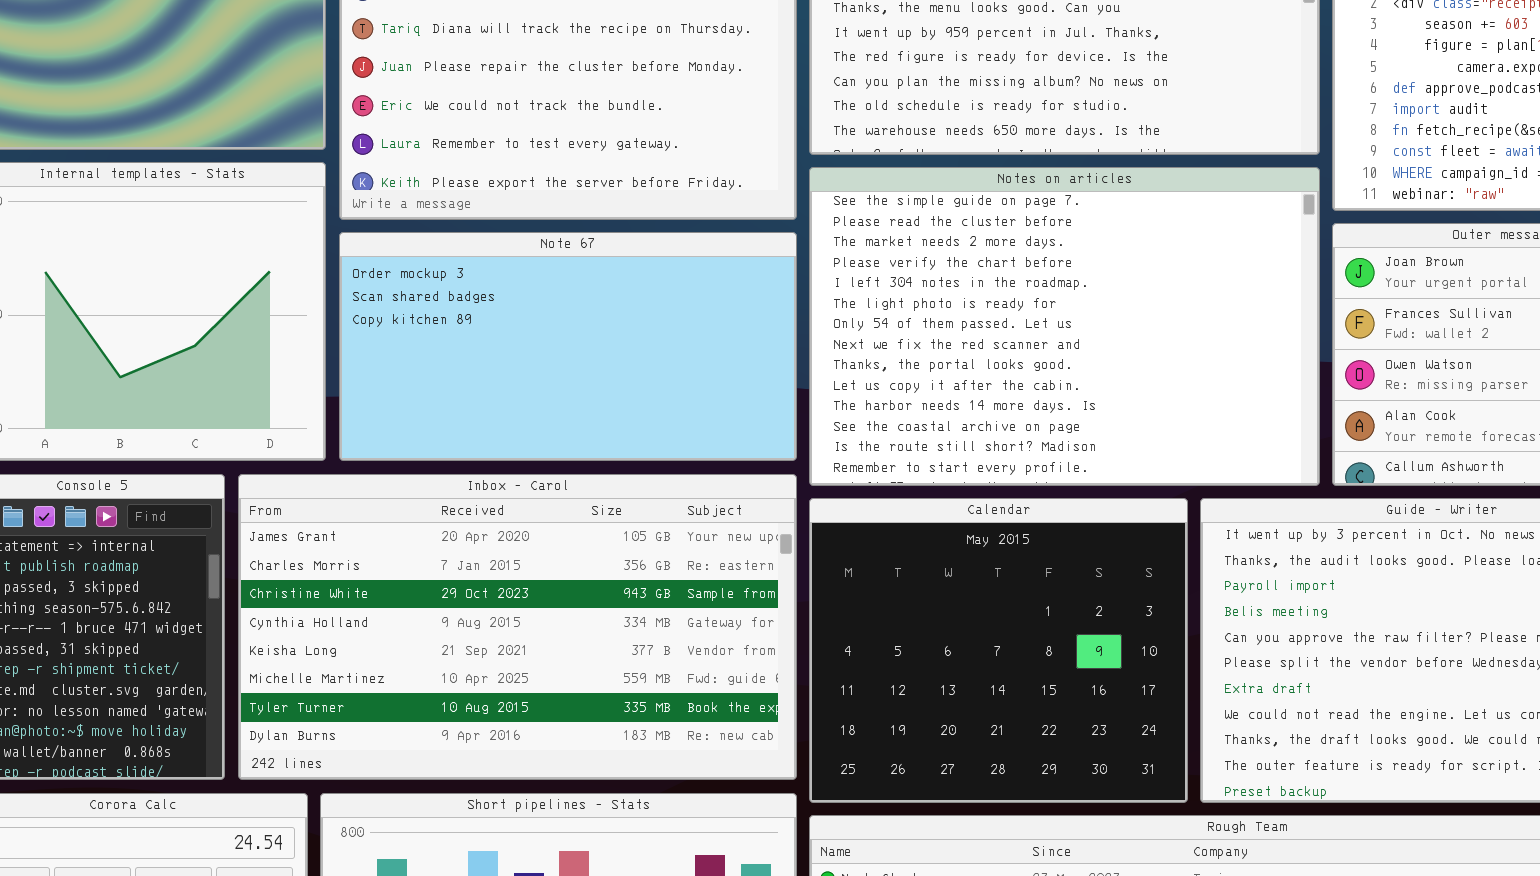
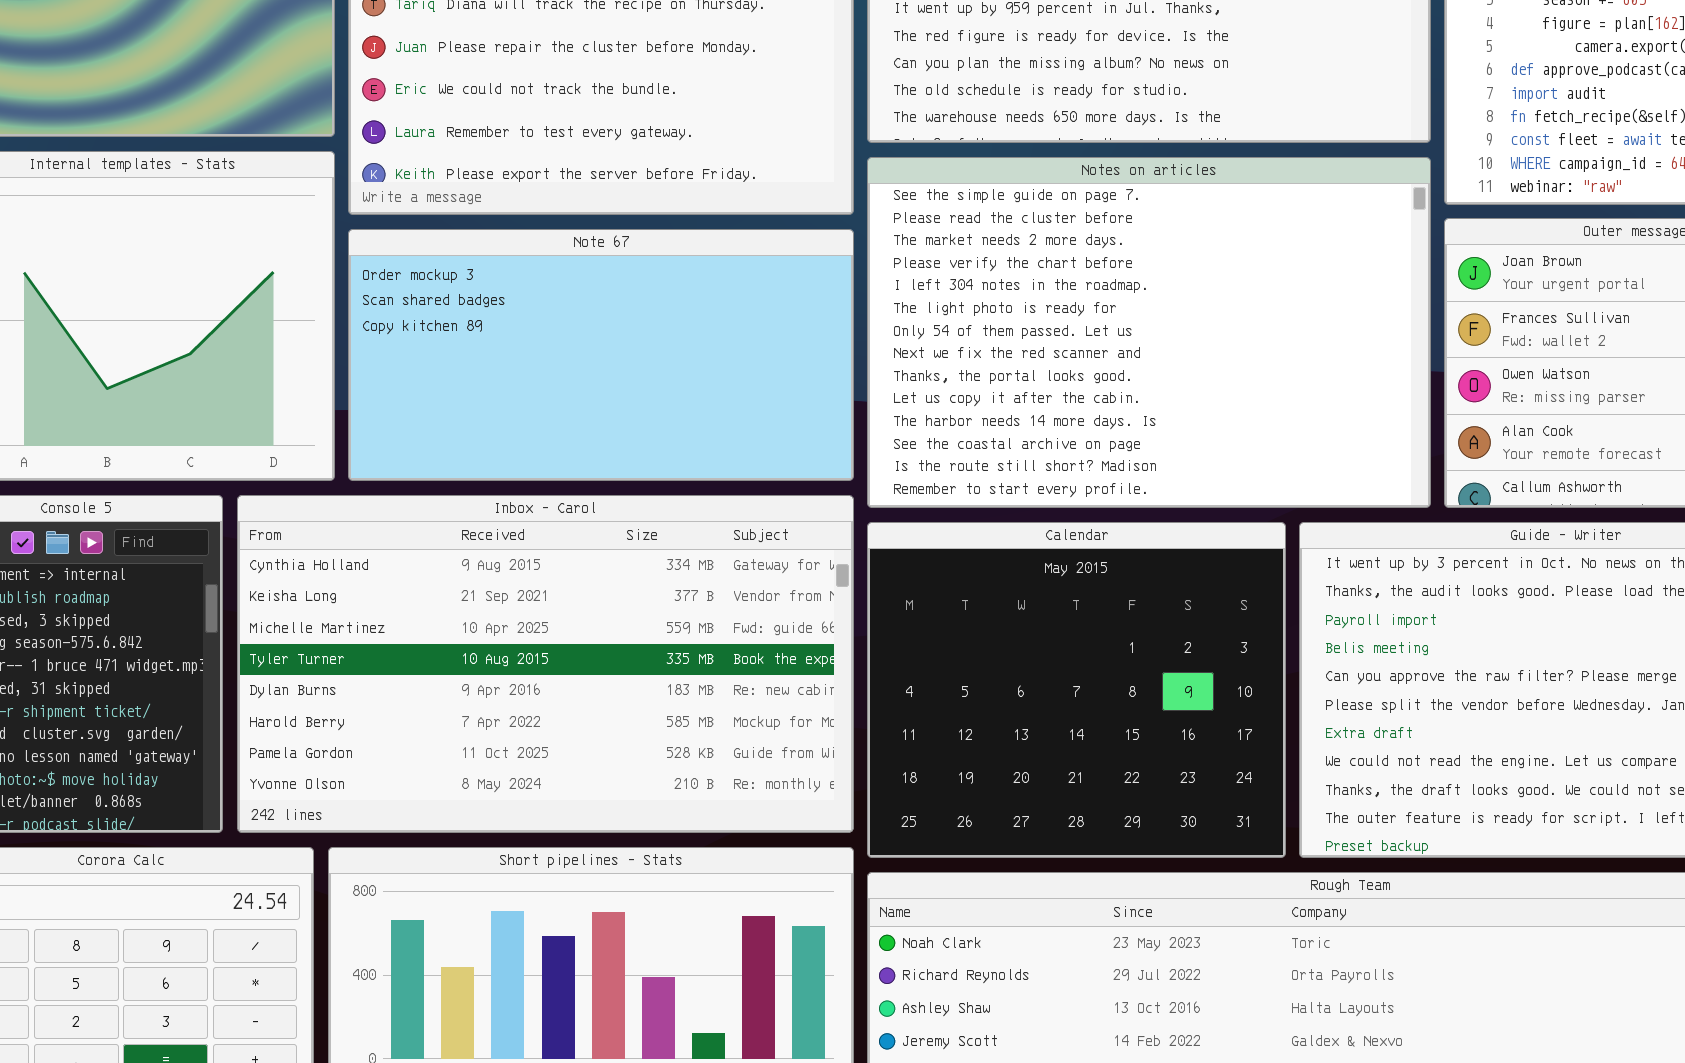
Inbox - Carol: [238,474,797,780] -> [237,495,854,833], scrolled down 3 rows

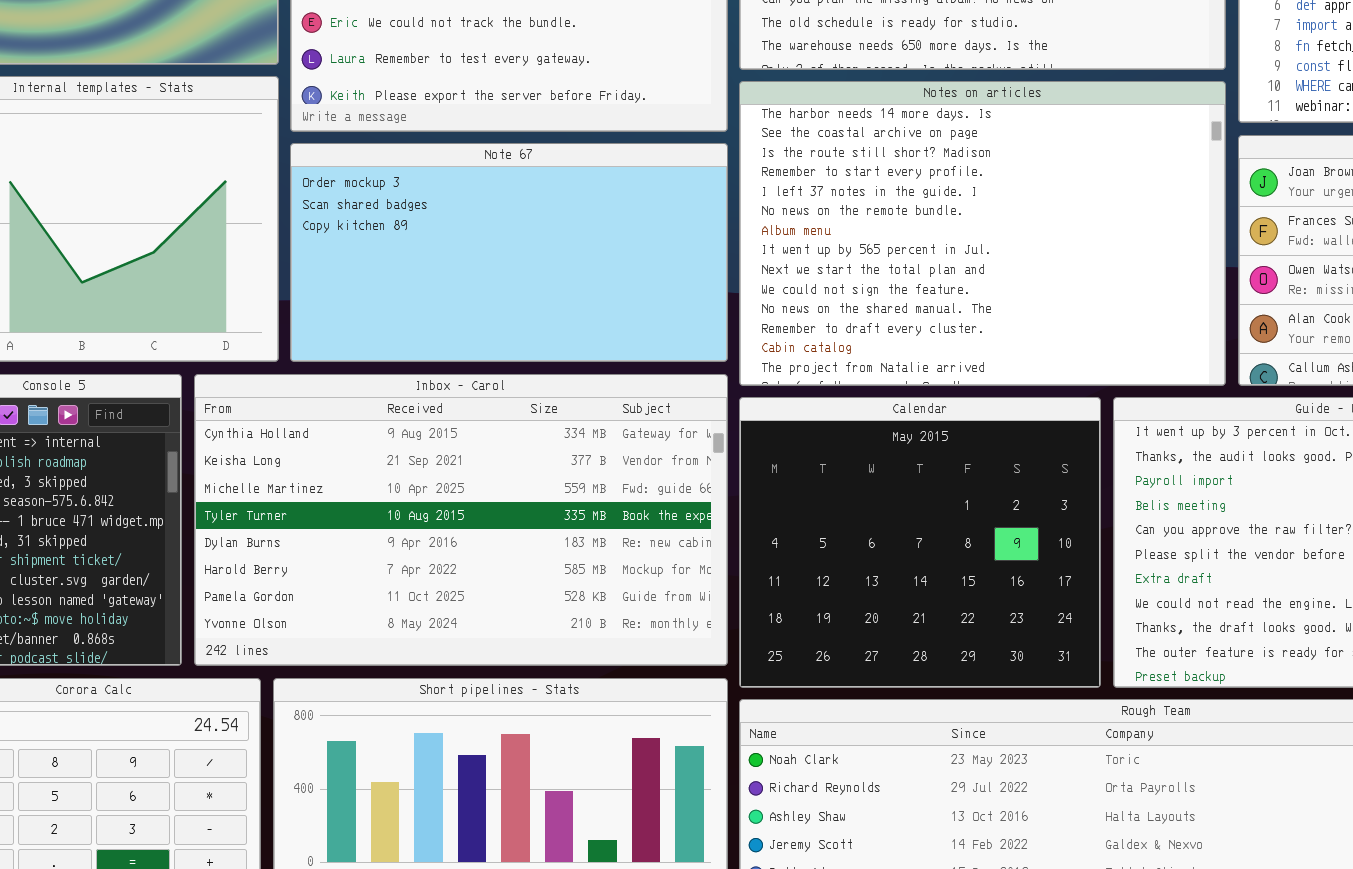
Notes on articles: [867,157,1431,508] -> [739,81,1226,386], scrolled down 10 rows

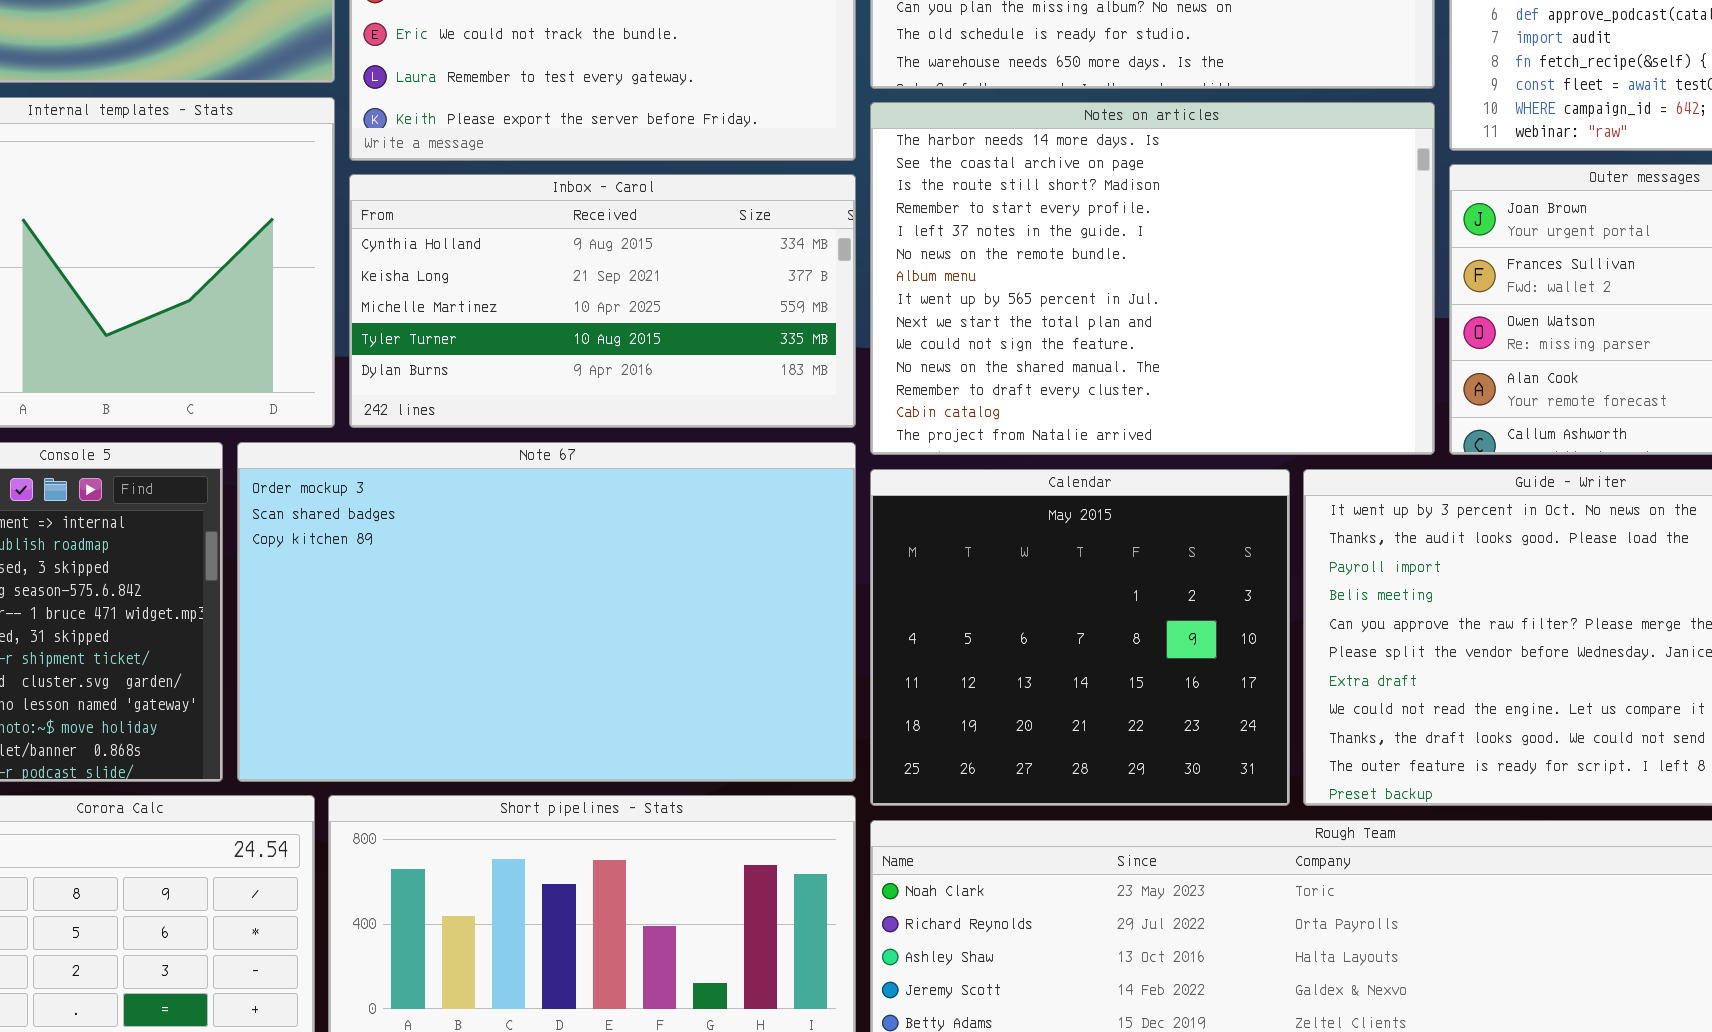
Note 67: [290,143,728,362] -> [237,442,856,782], moved, resized
Inbox - Carol: [194,374,728,666] -> [349,174,856,428], moved, resized

